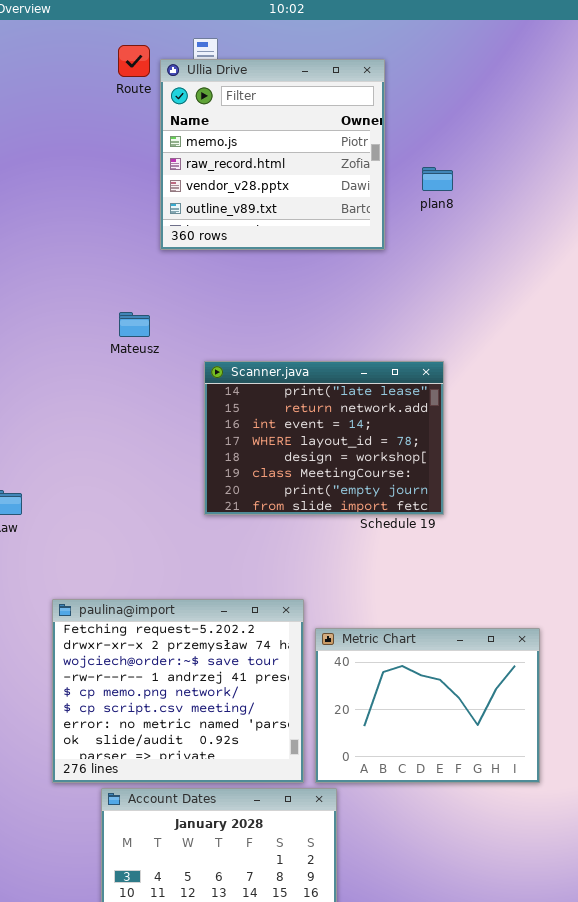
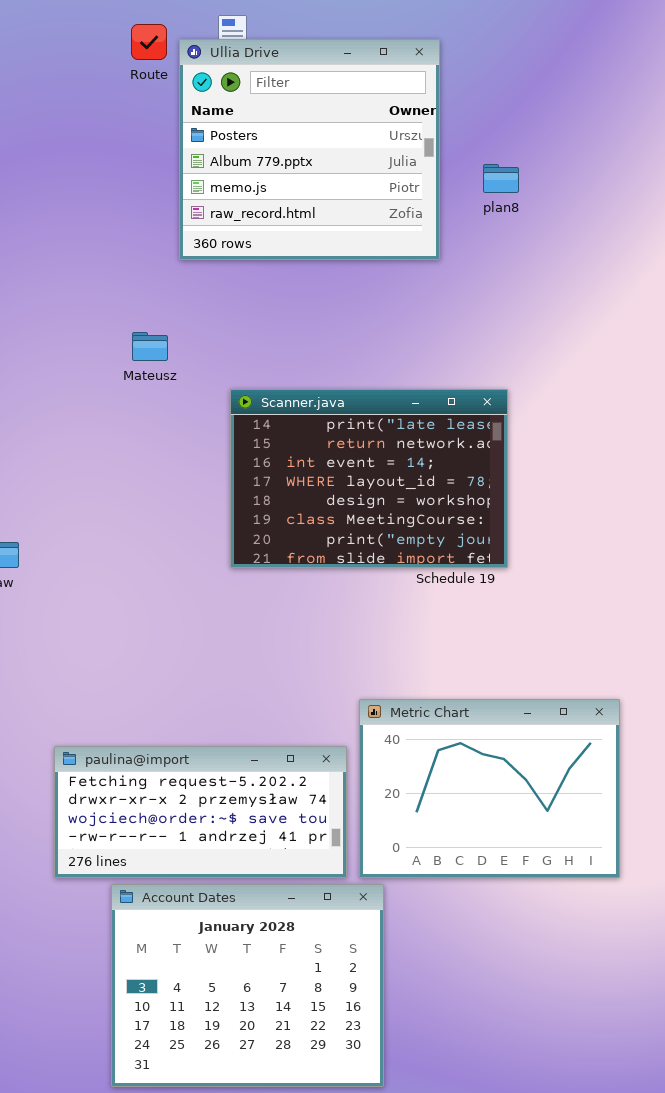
Ullia Drive: [160,59,385,250] -> [179,39,440,260], scrolled up 2 rows
paulina@import: [52,599,304,783] -> [54,746,347,878], resized

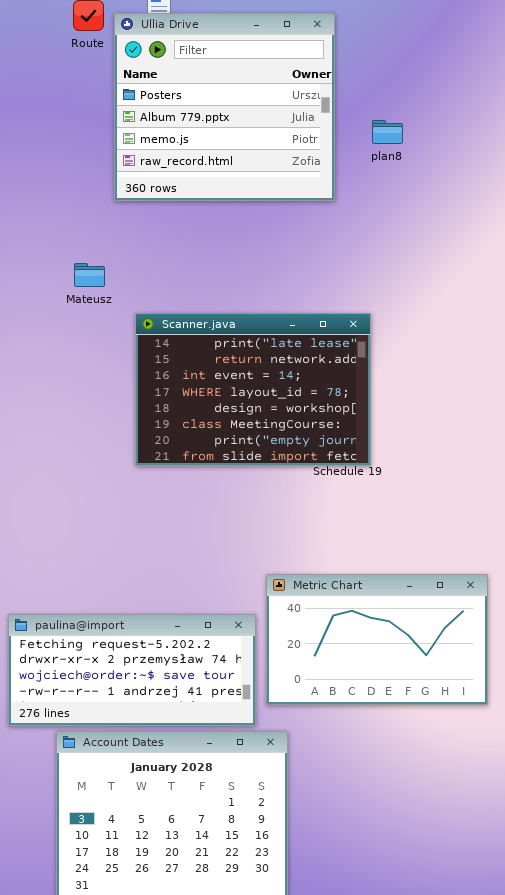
Scanner.java: [230,389,508,568] -> [135,313,371,466], moved
Metric Chart: [359,699,620,878] -> [266,574,488,705], resized

